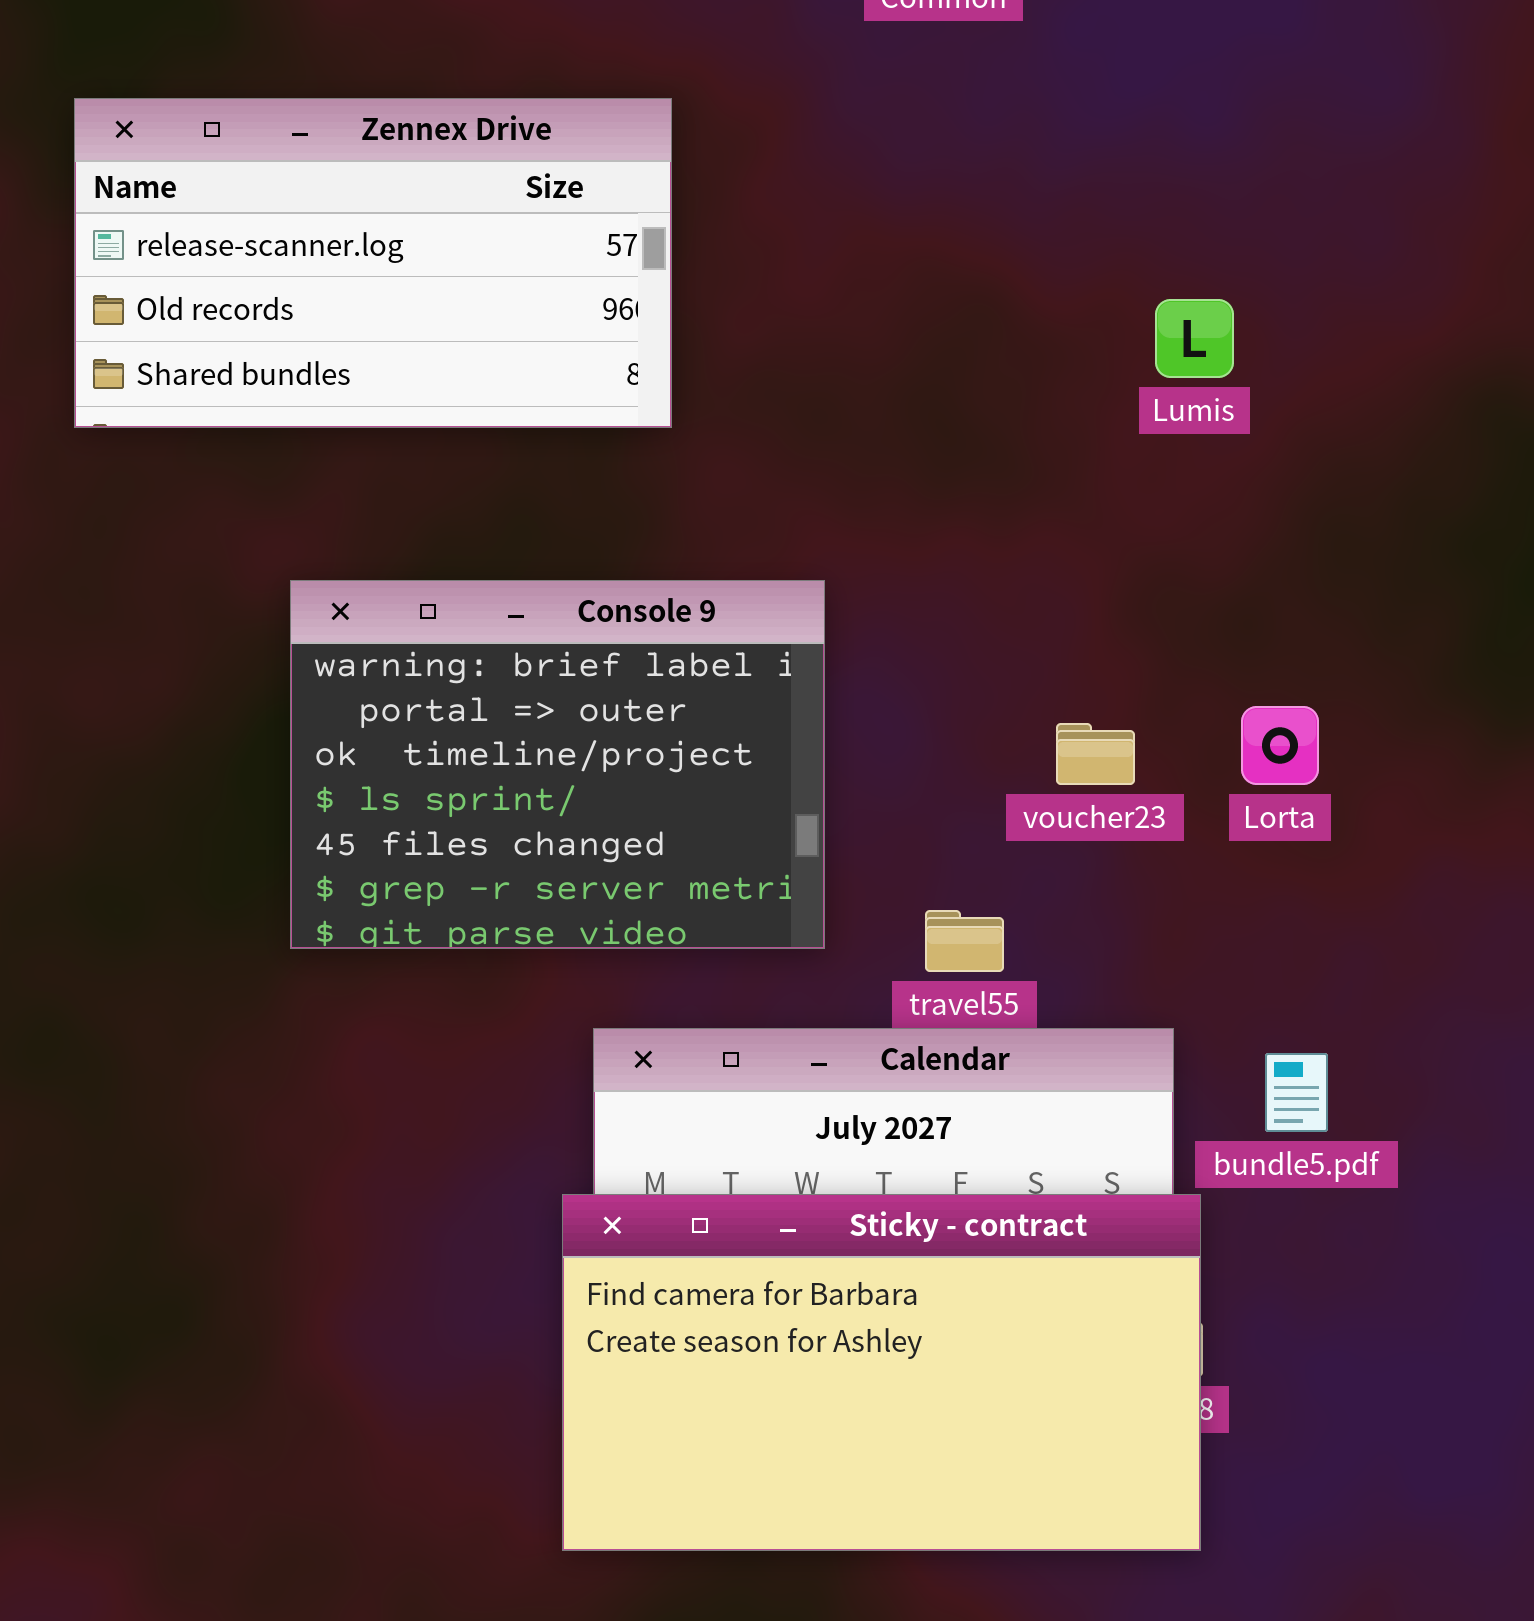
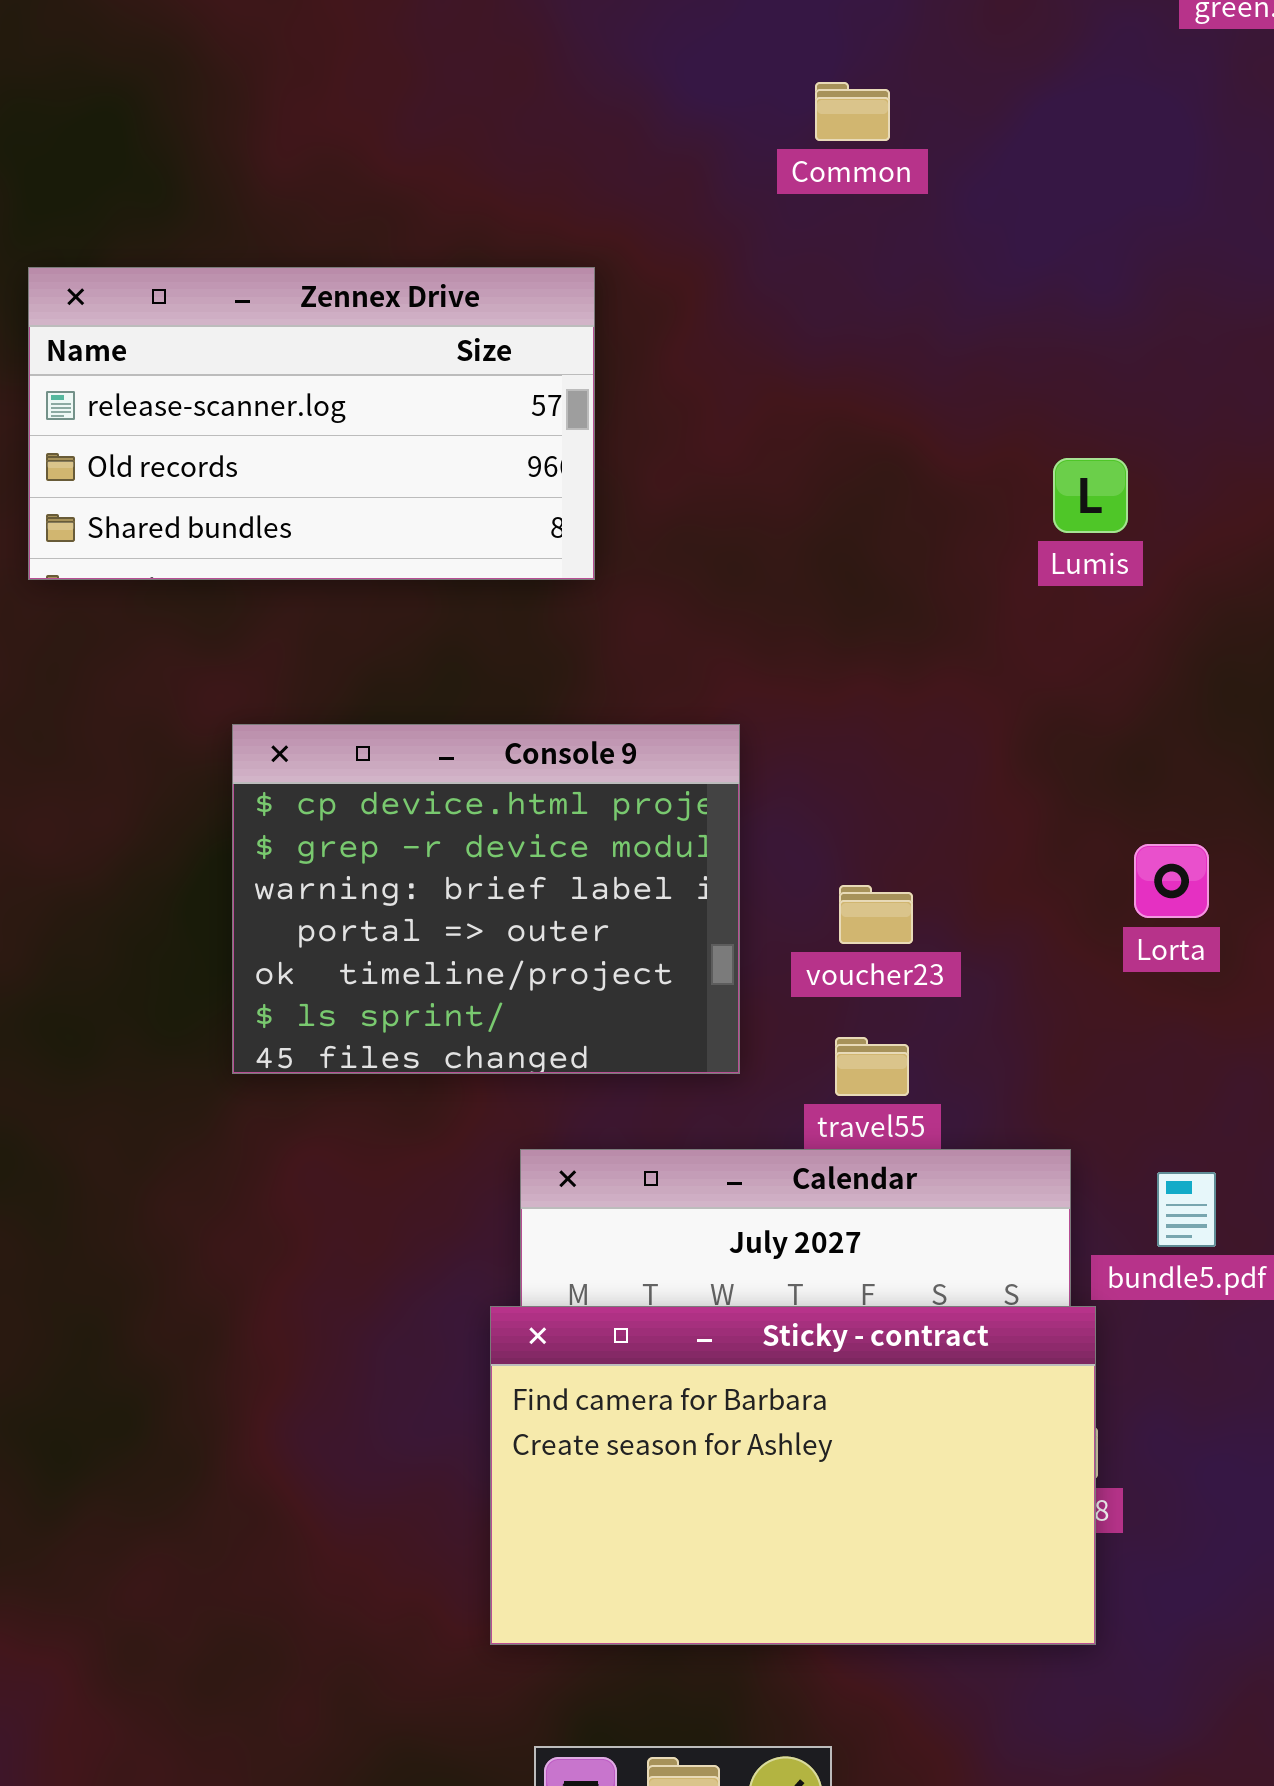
Console 9: [290,580,825,949] -> [232,724,740,1074], scrolled up 2 rows
voucher23: [1056,723,1135,785] -> [839,885,913,944], moved

